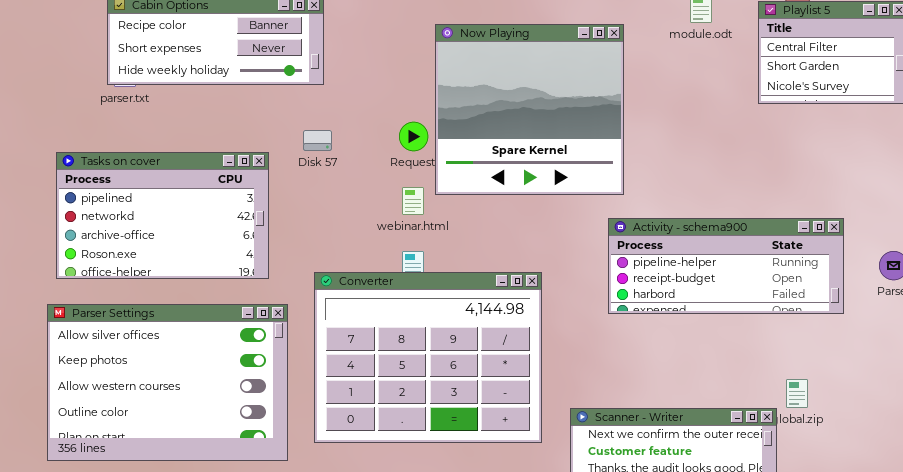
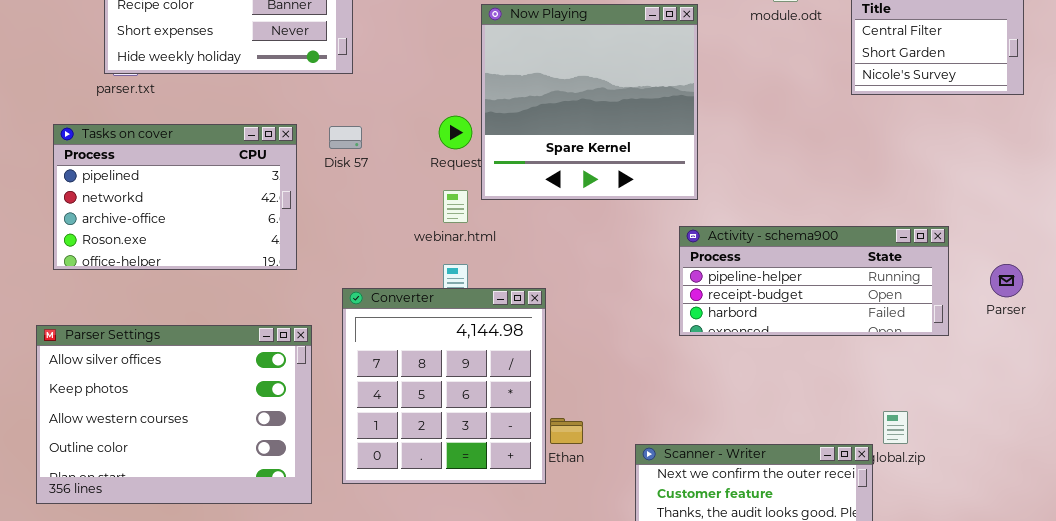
Tasks on cover: [56,152,269,279] -> [53,124,297,270], moved
Converter: [314,272,542,443] -> [342,288,546,484], resized

